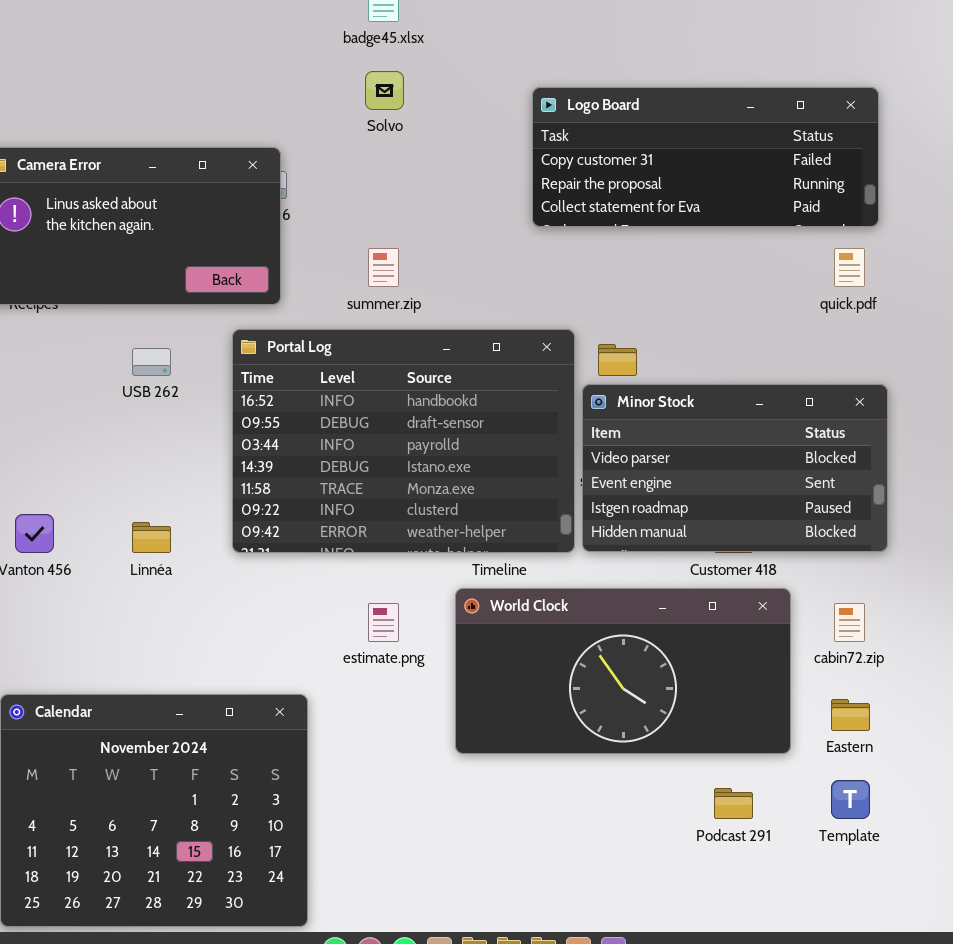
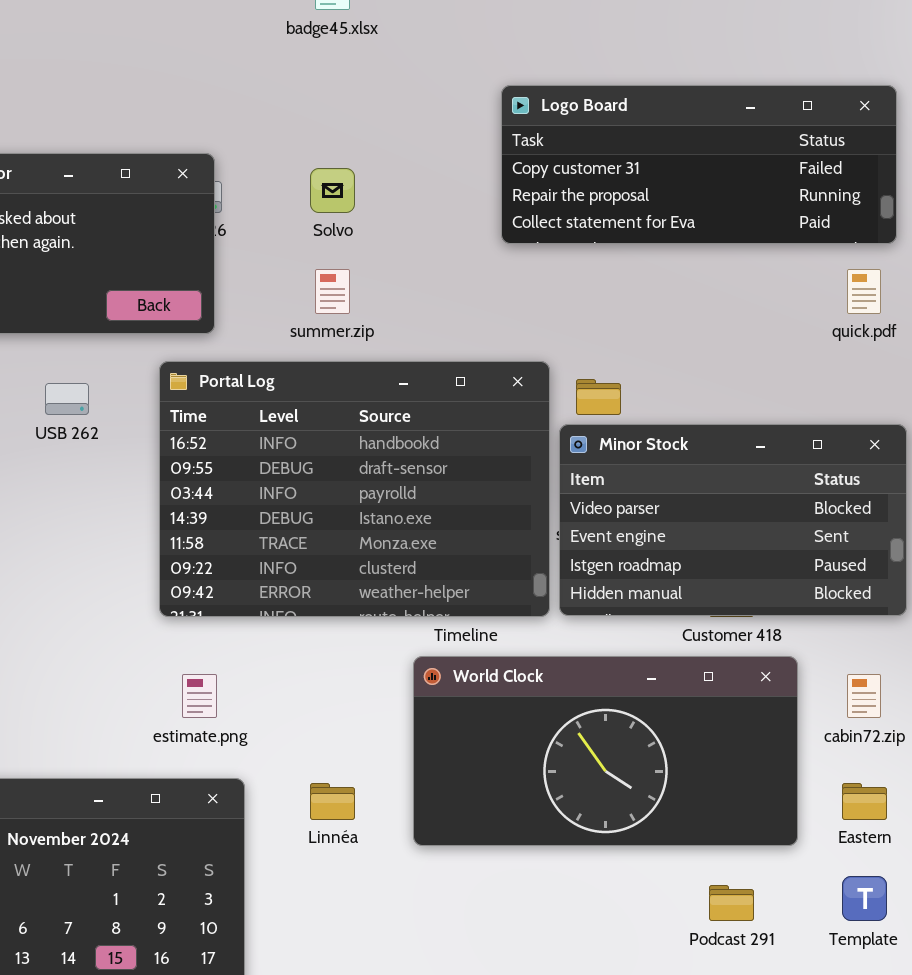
Solvo: [365,71,404,110] -> [310,168,355,213], moved
Linnéa: [132,522,171,553] -> [310,783,355,820], moved
estimate.png: [368,603,399,642] -> [182,674,217,718], moved

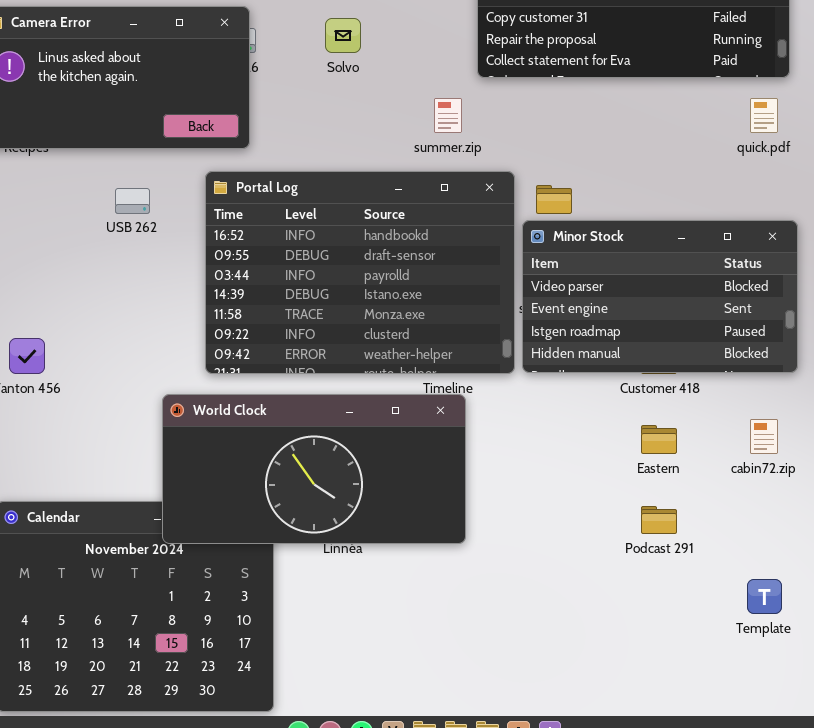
summer.zip: [315,269,350,314] -> [434,98,462,133], moved
World Clock: [413,656,798,846] -> [162,394,466,544], moved
Eastern: [842,783,887,820] -> [641,425,677,454], moved
Podcast 291: [709,885,754,921] -> [641,506,677,534], moved

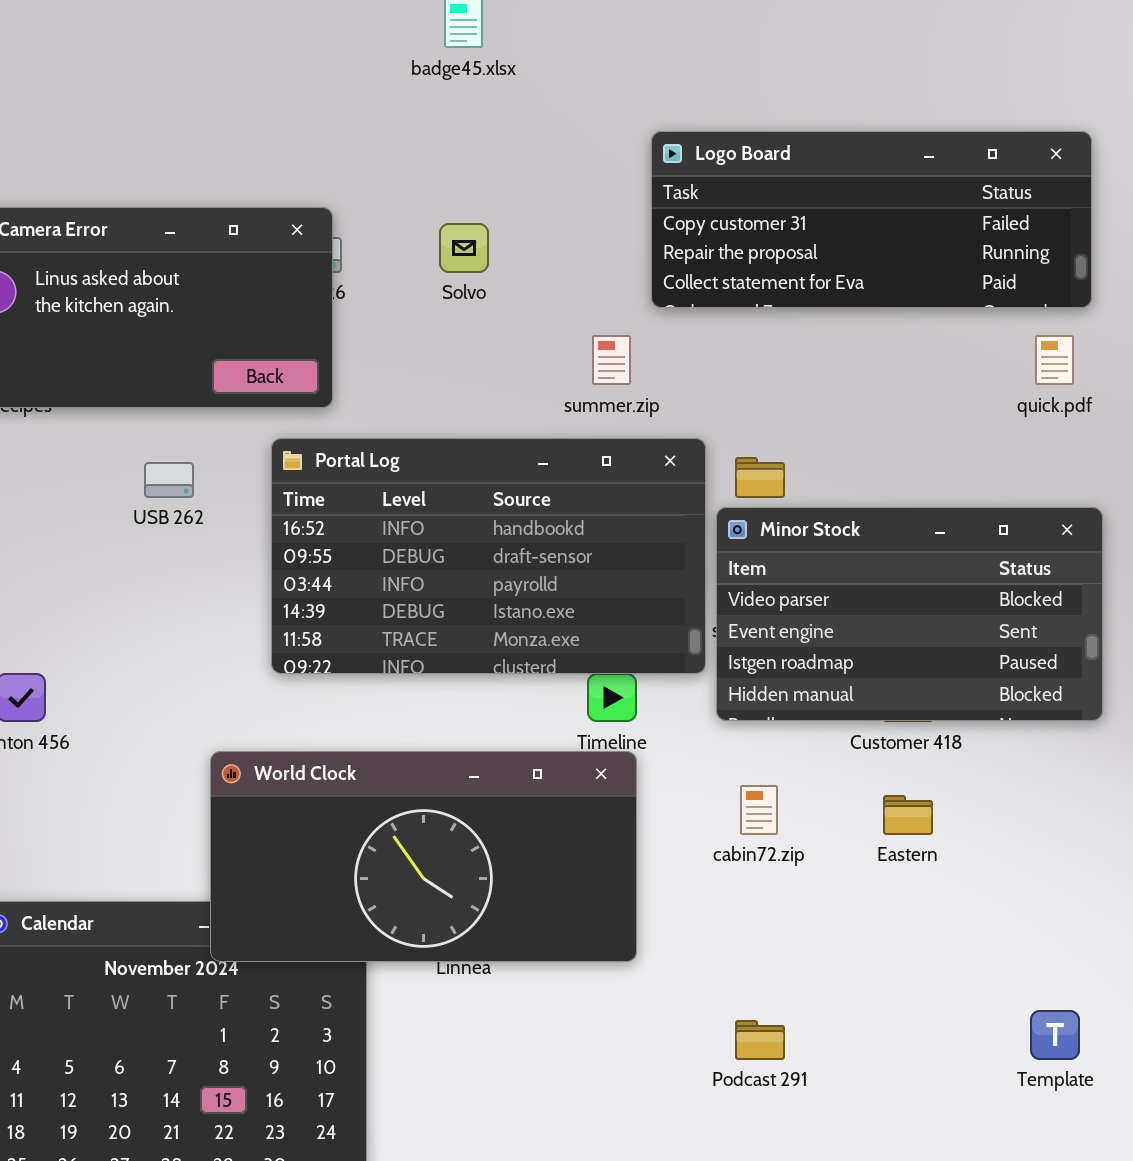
Portal Log: [205,171,515,374] -> [271,438,706,674], resized
cabin72.zip: [750,419,778,454] -> [740,785,778,835], moved
Podcast 291: [641,506,677,534] -> [735,1020,785,1060], moved

